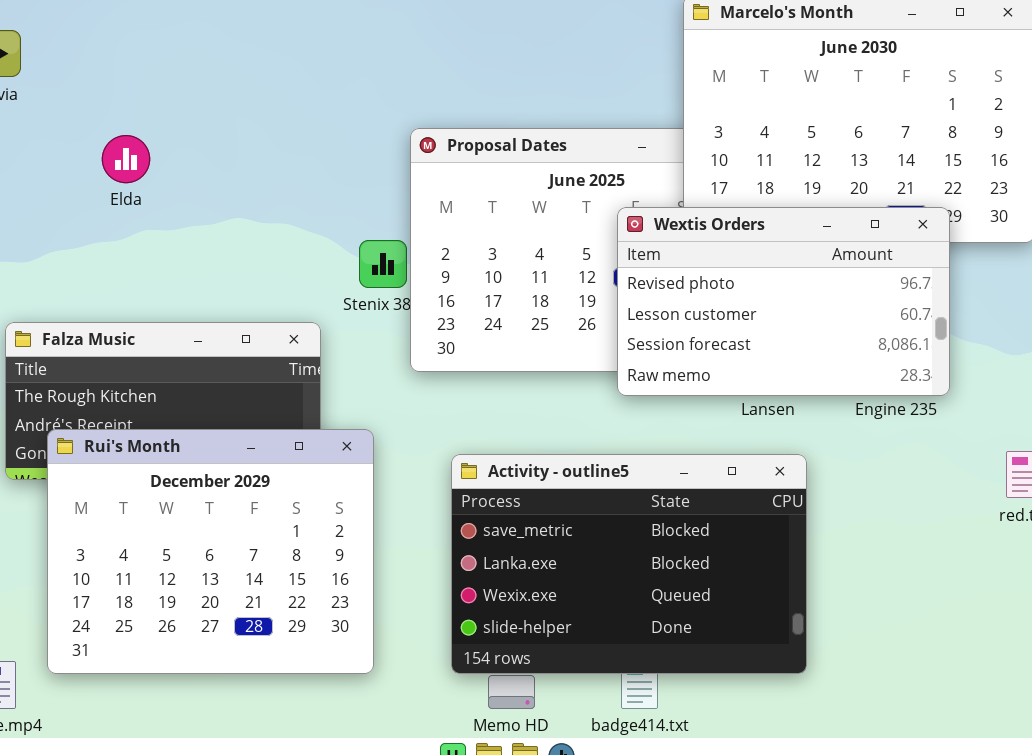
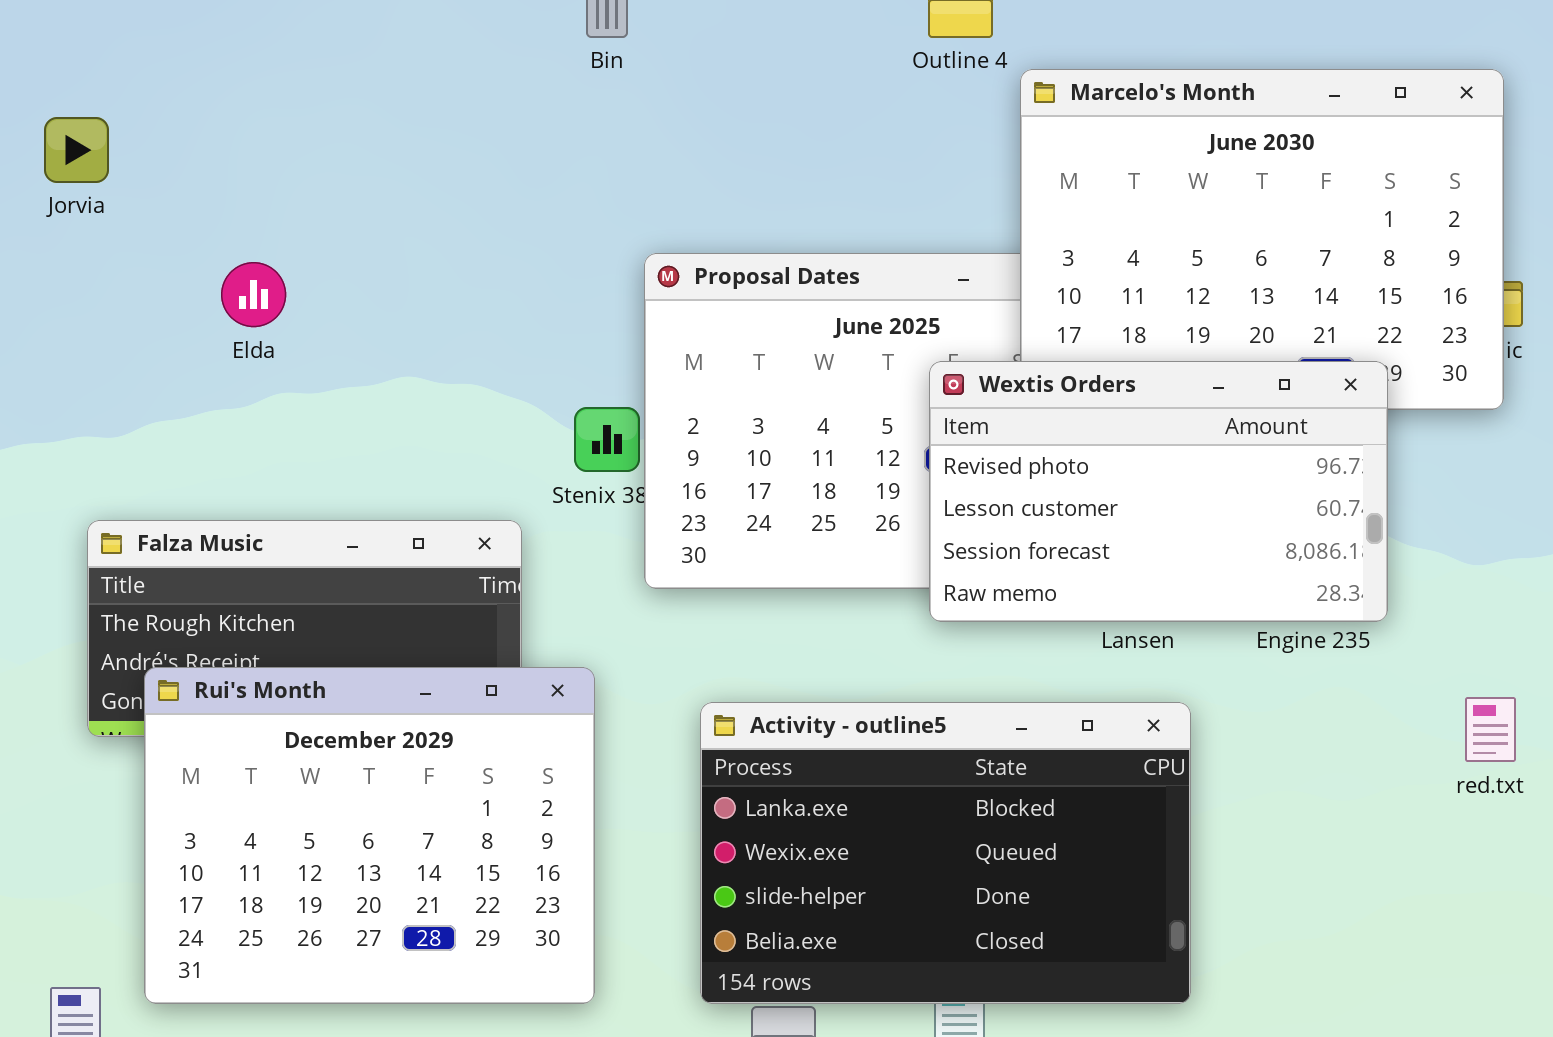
Activity - outline5: [451,454,807,674] -> [700,702,1191,1004], scrolled down 1 row

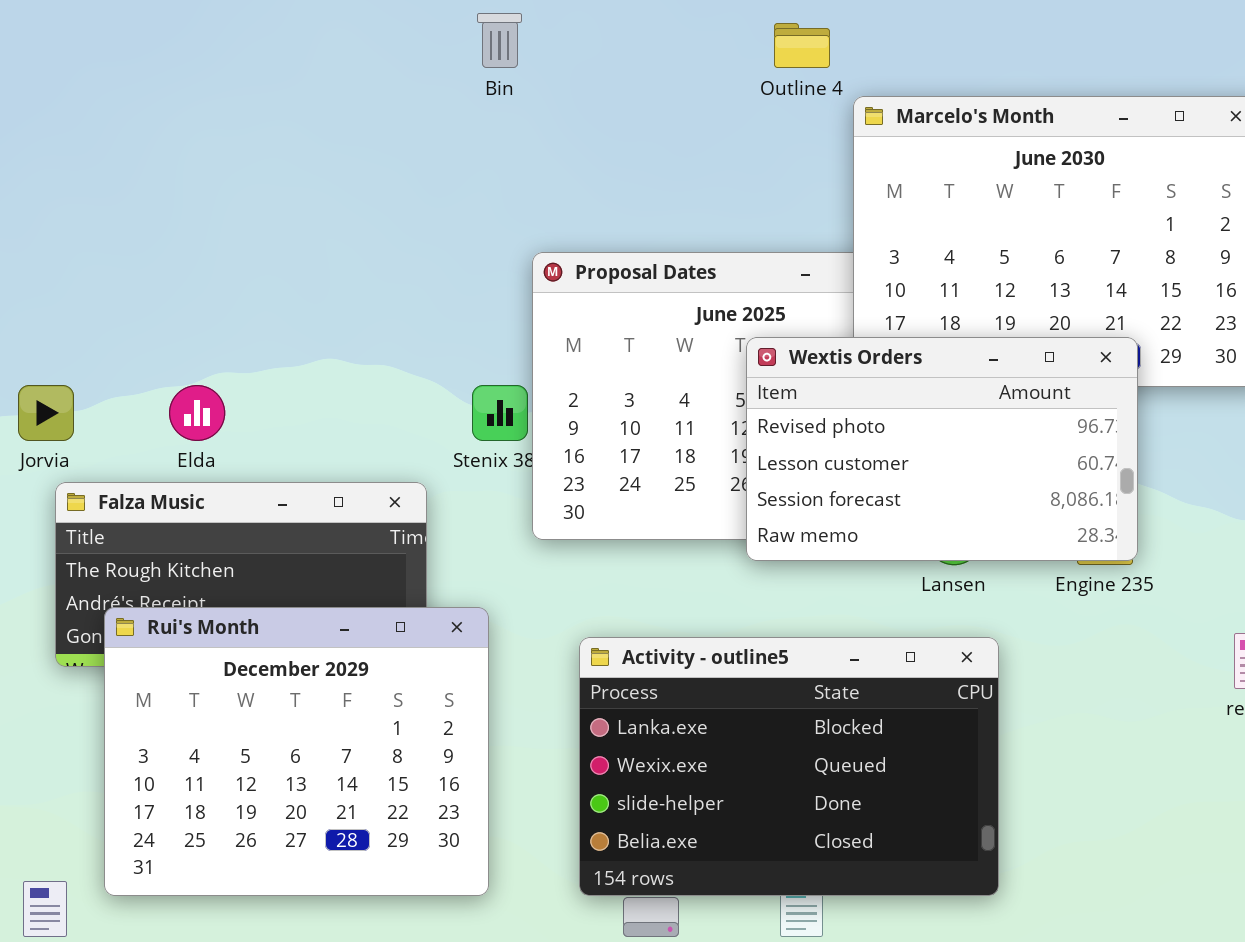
Jorvia: [44,117,109,183] -> [18,385,74,441], moved
Elda: [221,262,286,327] -> [169,385,225,441], moved
Wextis Orders: [929,361,1388,622] -> [746,337,1138,561], moved

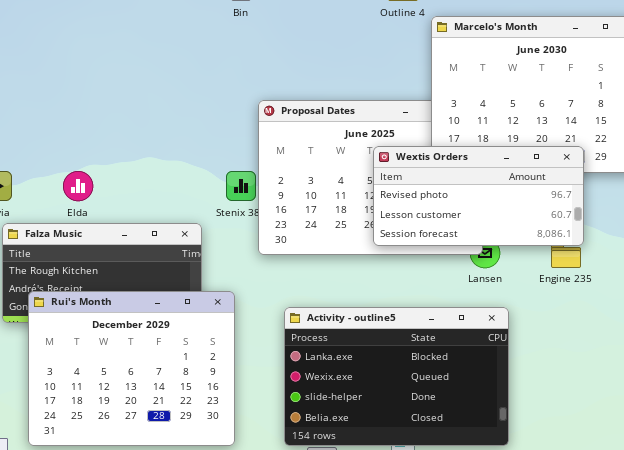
Wextis Orders: [746,337,1138,561] -> [373,146,584,246], resized

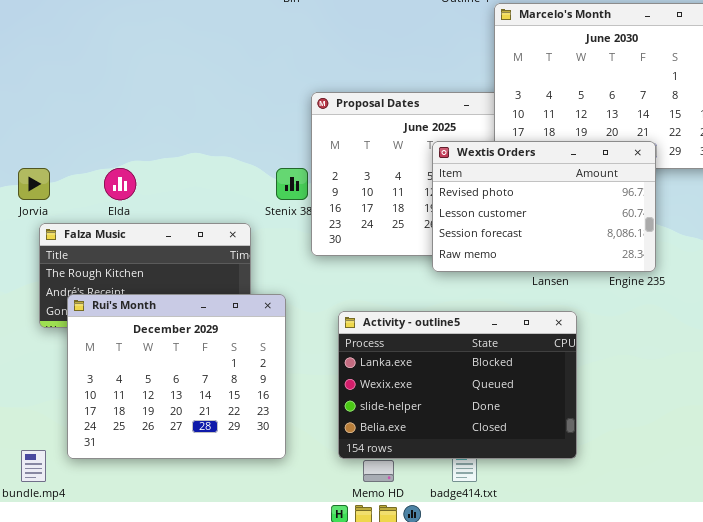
Wextis Orders: [373,146,584,246] -> [432,141,656,272], resized

